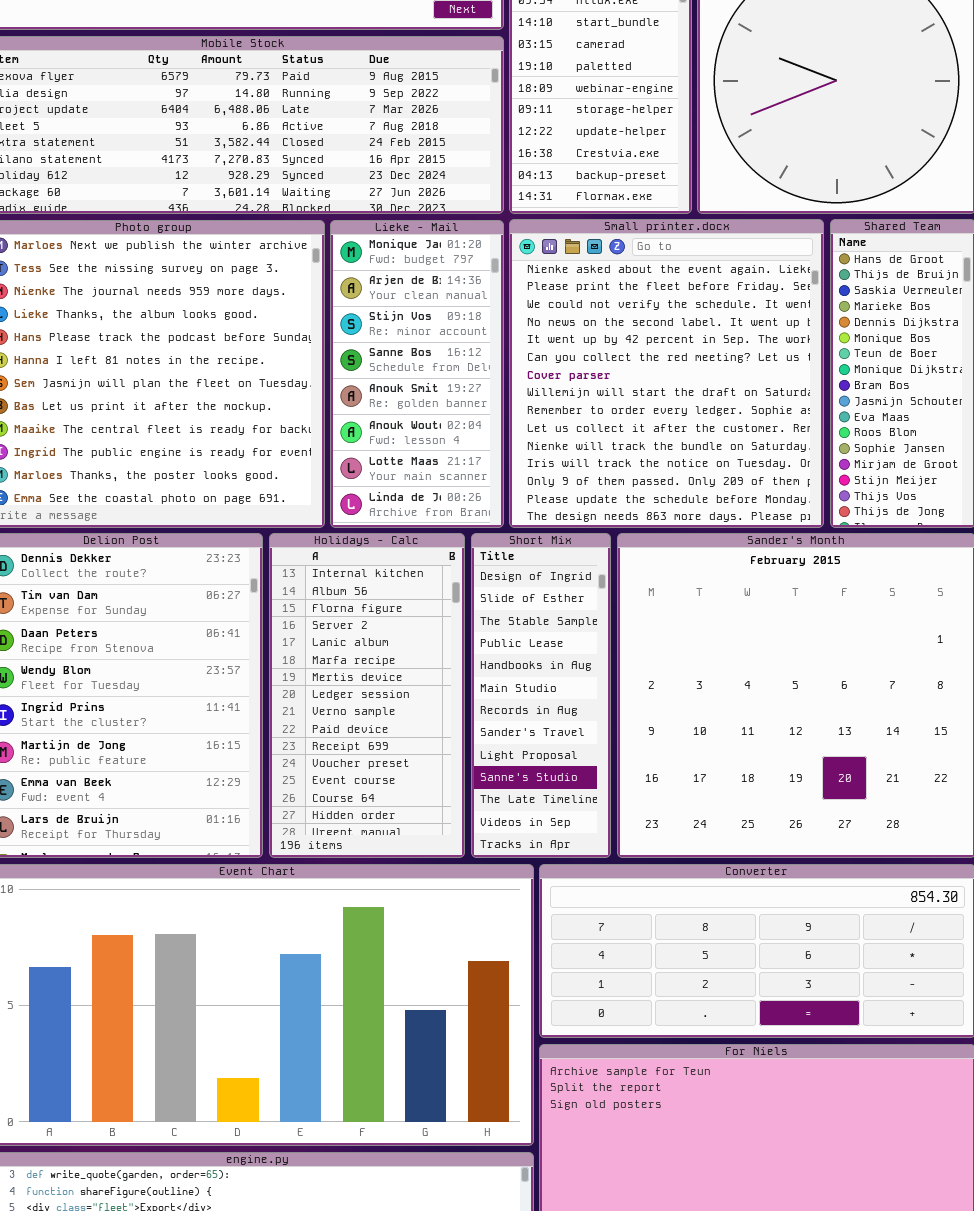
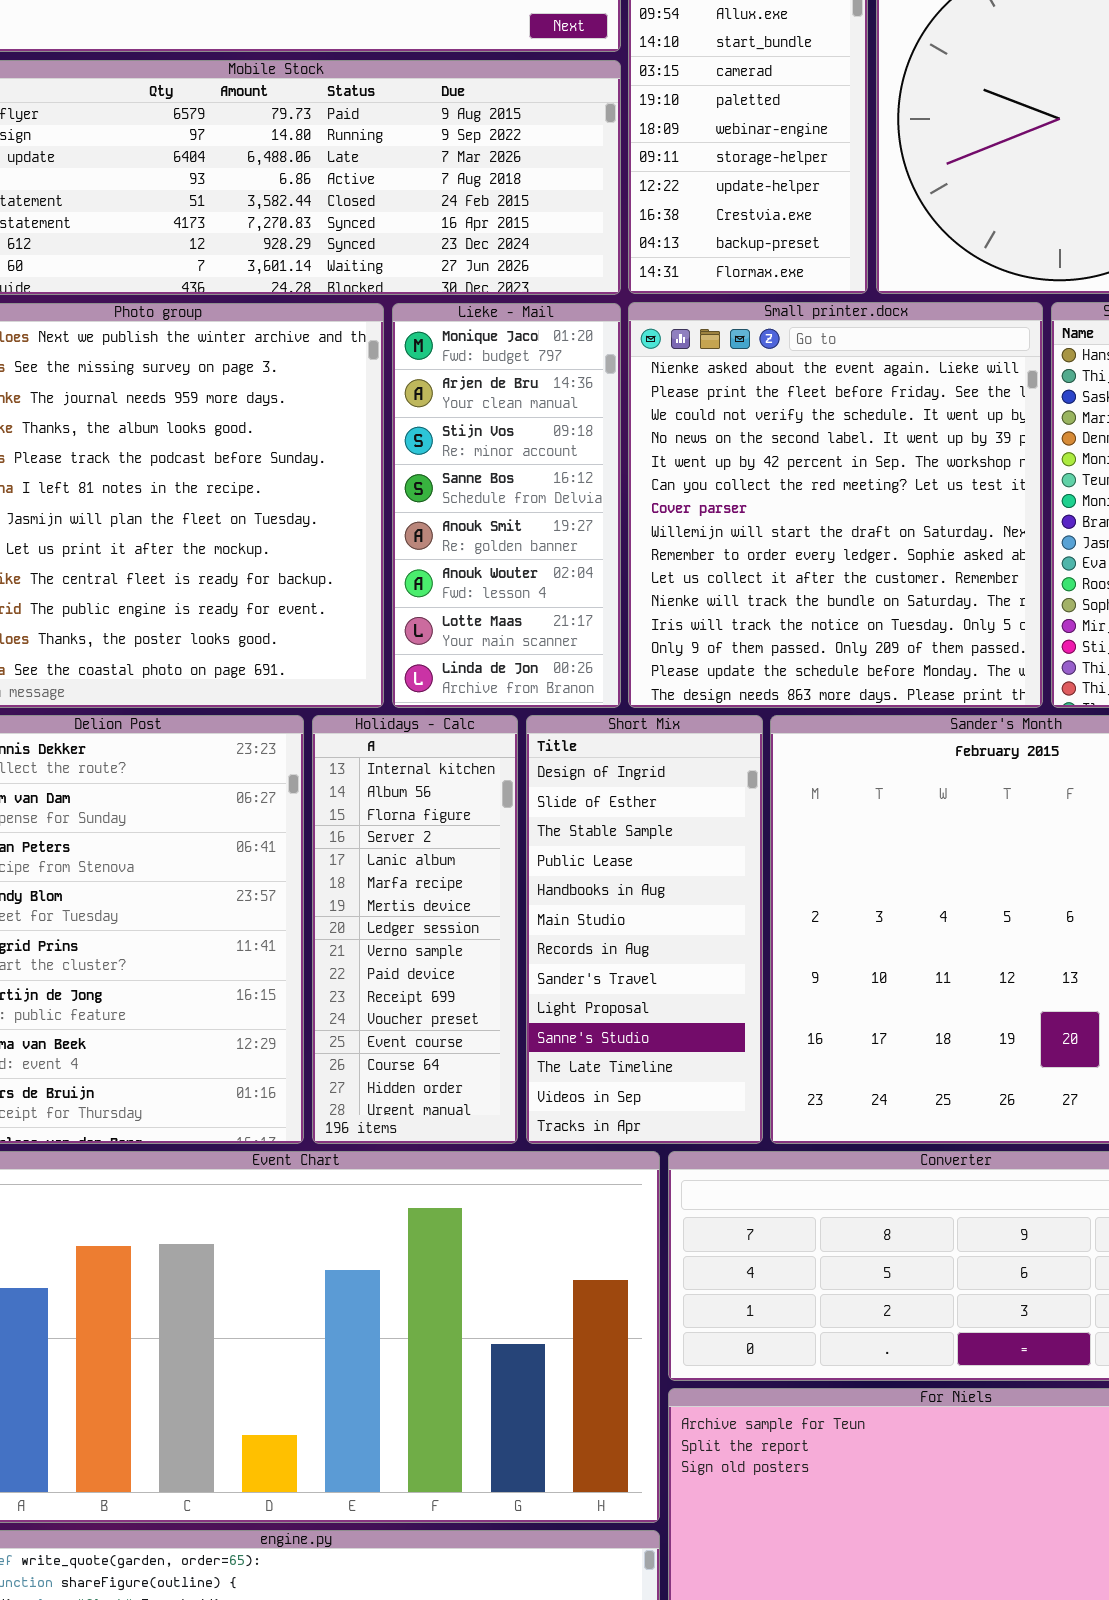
Holidays - Calc: [269,533,465,858] -> [312,715,518,1144], resized
Short Mix: [471,533,611,858] -> [526,715,763,1144], resized

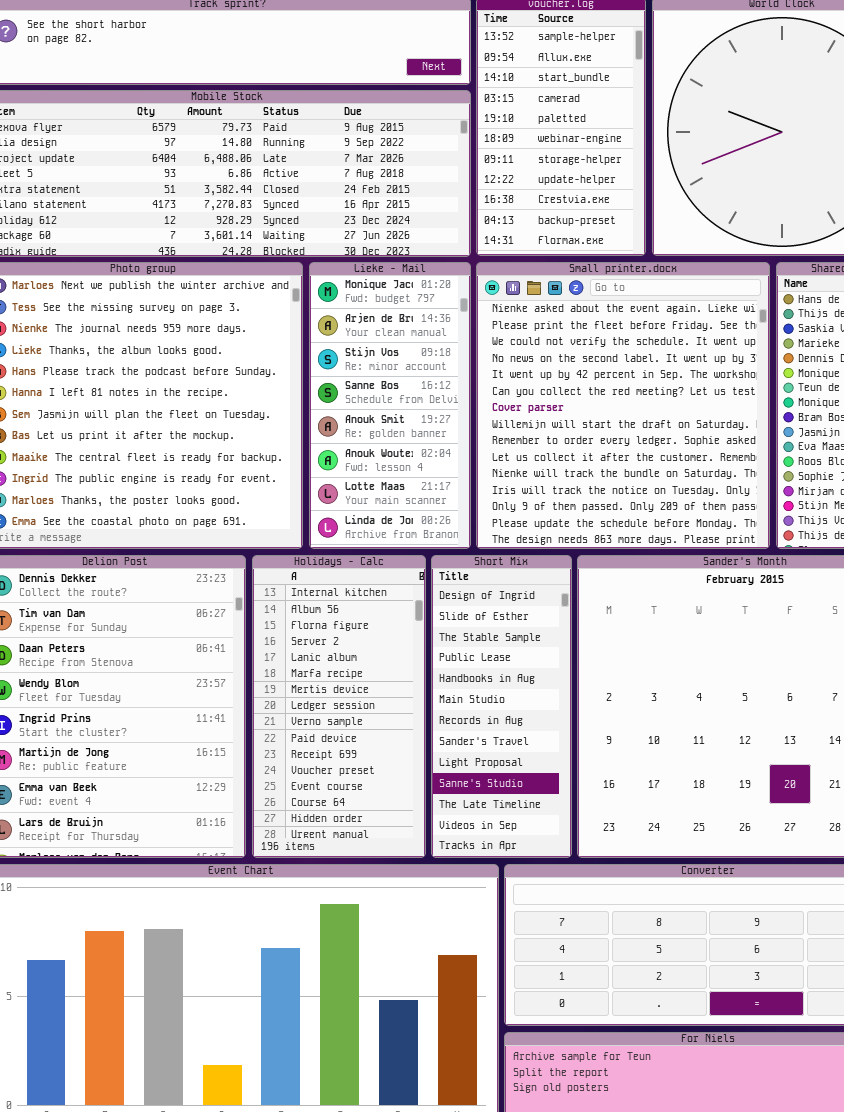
Holidays - Calc: [312,715,518,1144] -> [252,555,426,858], resized
Short Mix: [526,715,763,1144] -> [431,555,572,858], resized

